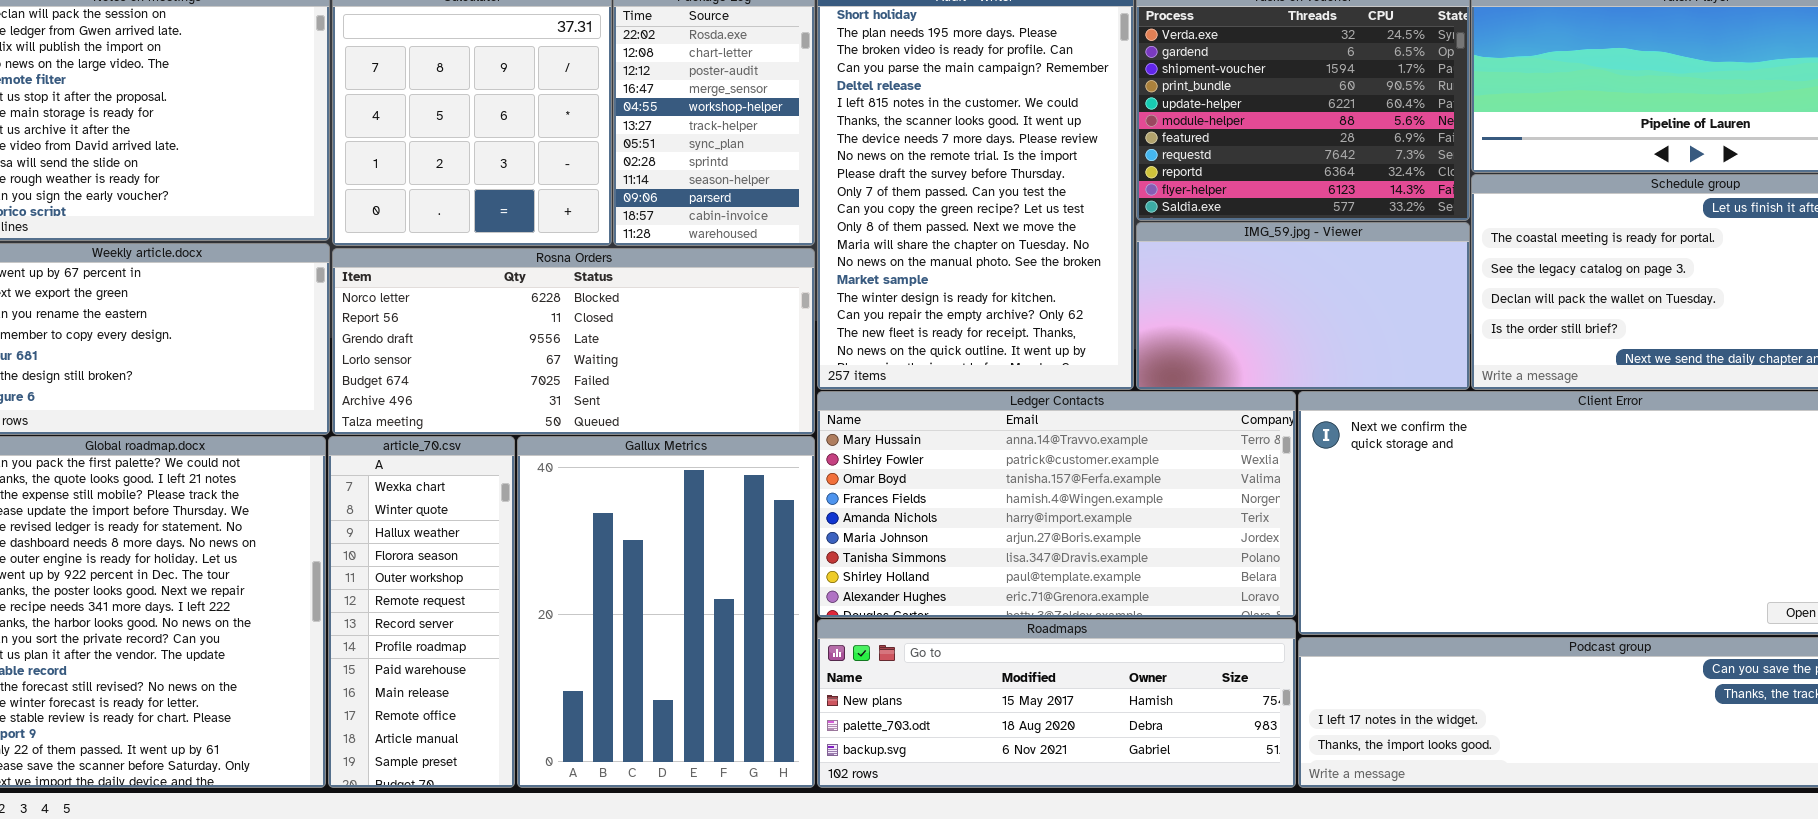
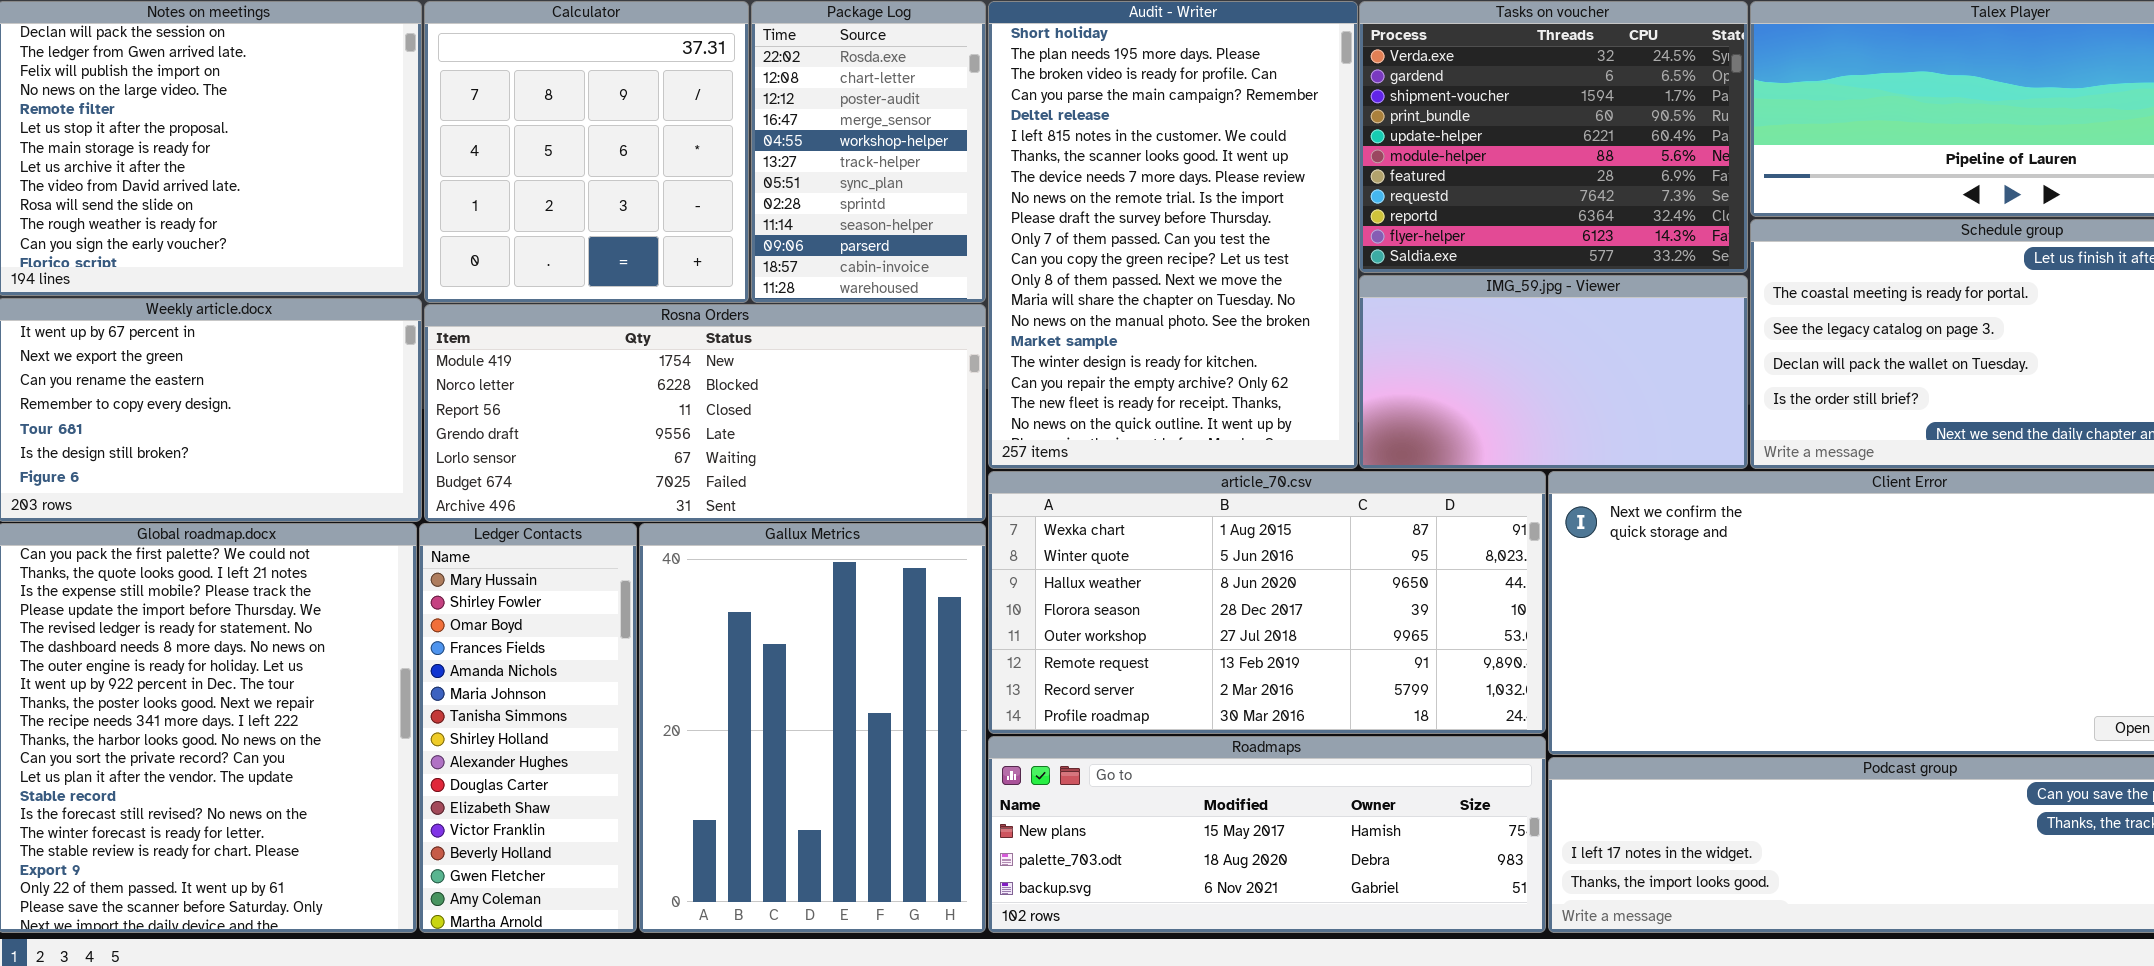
Rosna Orders: [332,248,815,435] -> [424,304,986,522], scrolled up 1 row
Ledger Contacts: [817,391,1296,618] -> [419,523,637,933], moved, resized
article_70.csv: [328,436,515,788] -> [988,471,1546,734], moved, resized

